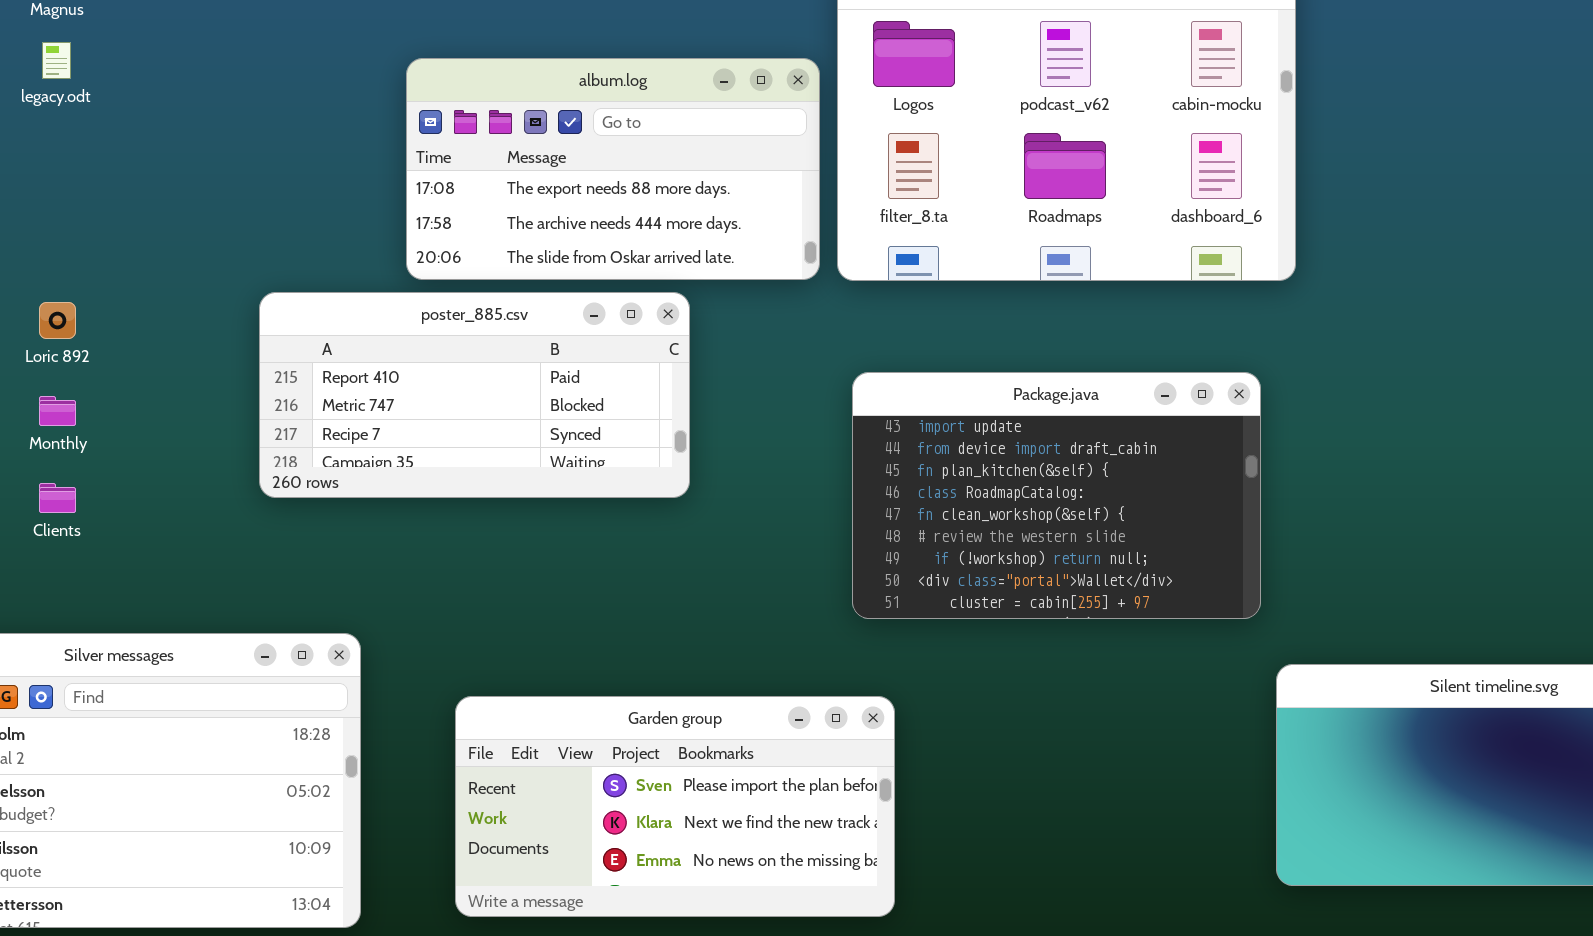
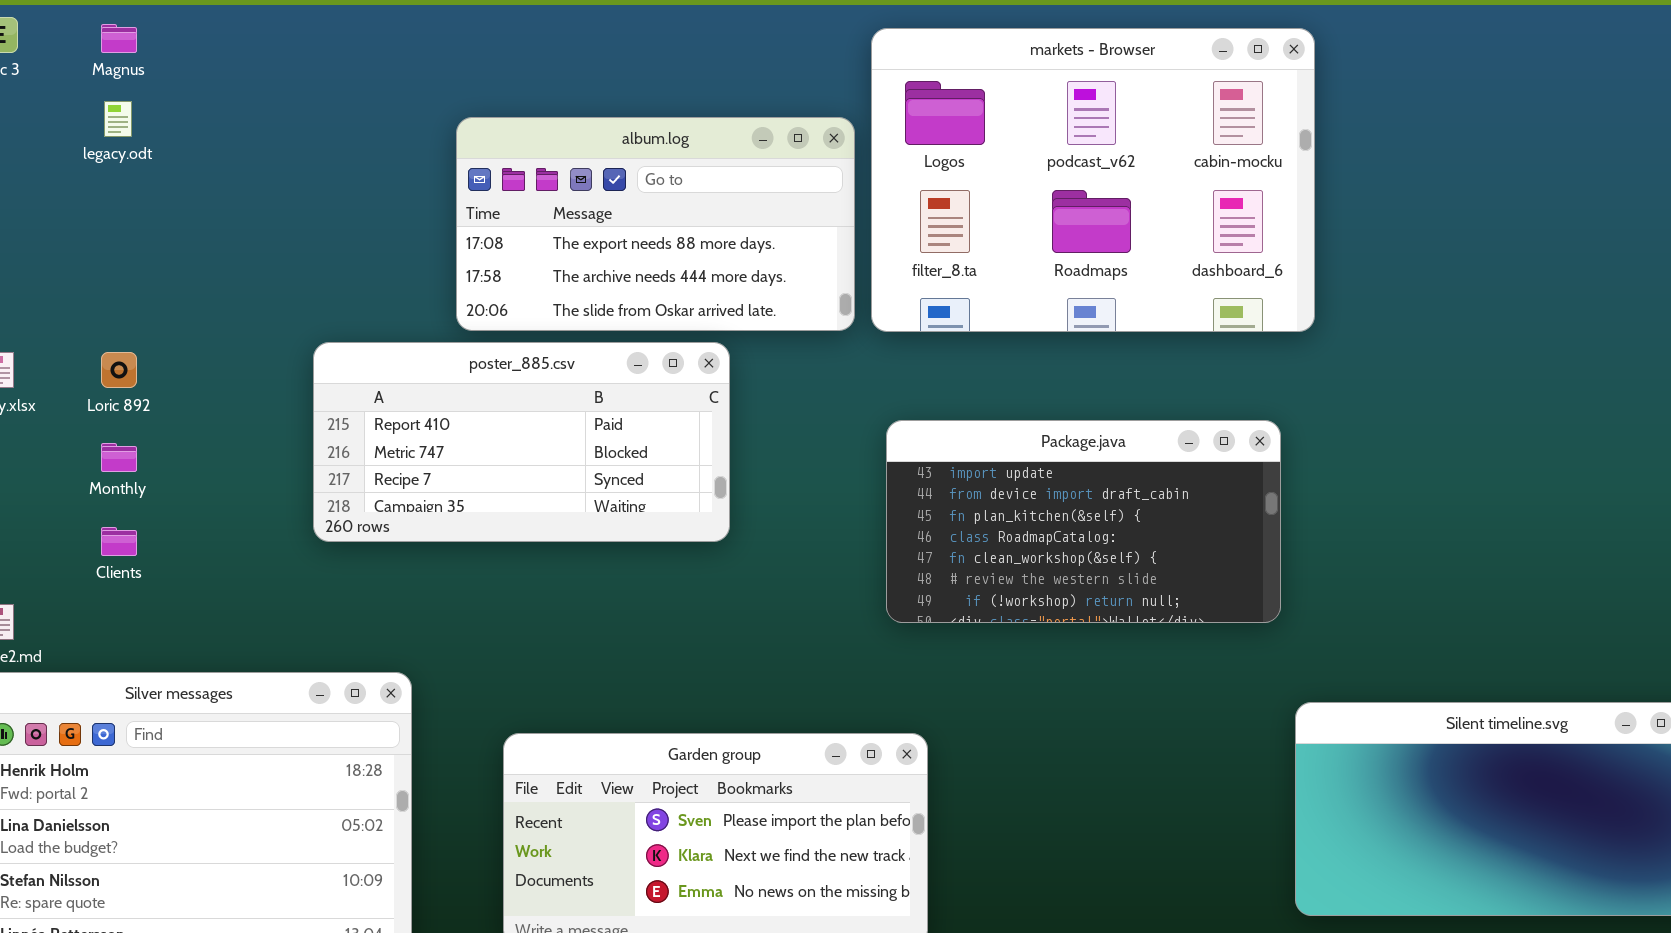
Package.java: [852,372,1261,619] -> [886,420,1281,623], resized

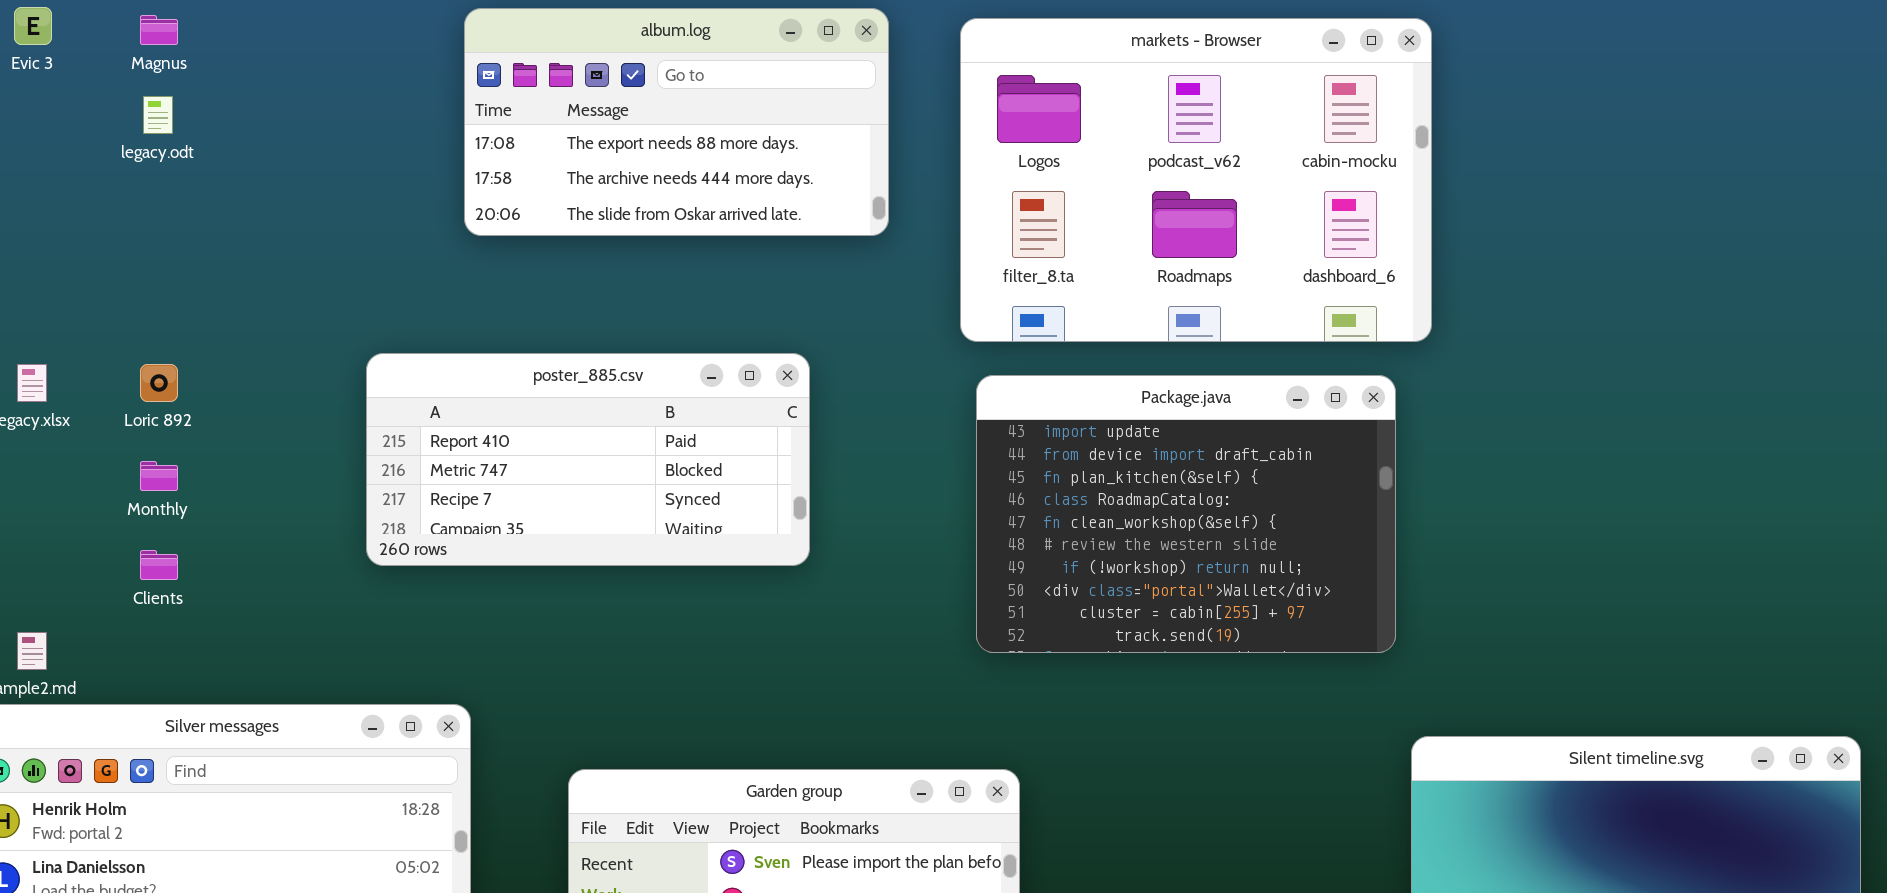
album.log: [456,117,855,331] -> [464,8,889,236], moved
Package.java: [886,420,1281,623] -> [976,375,1396,653], resized

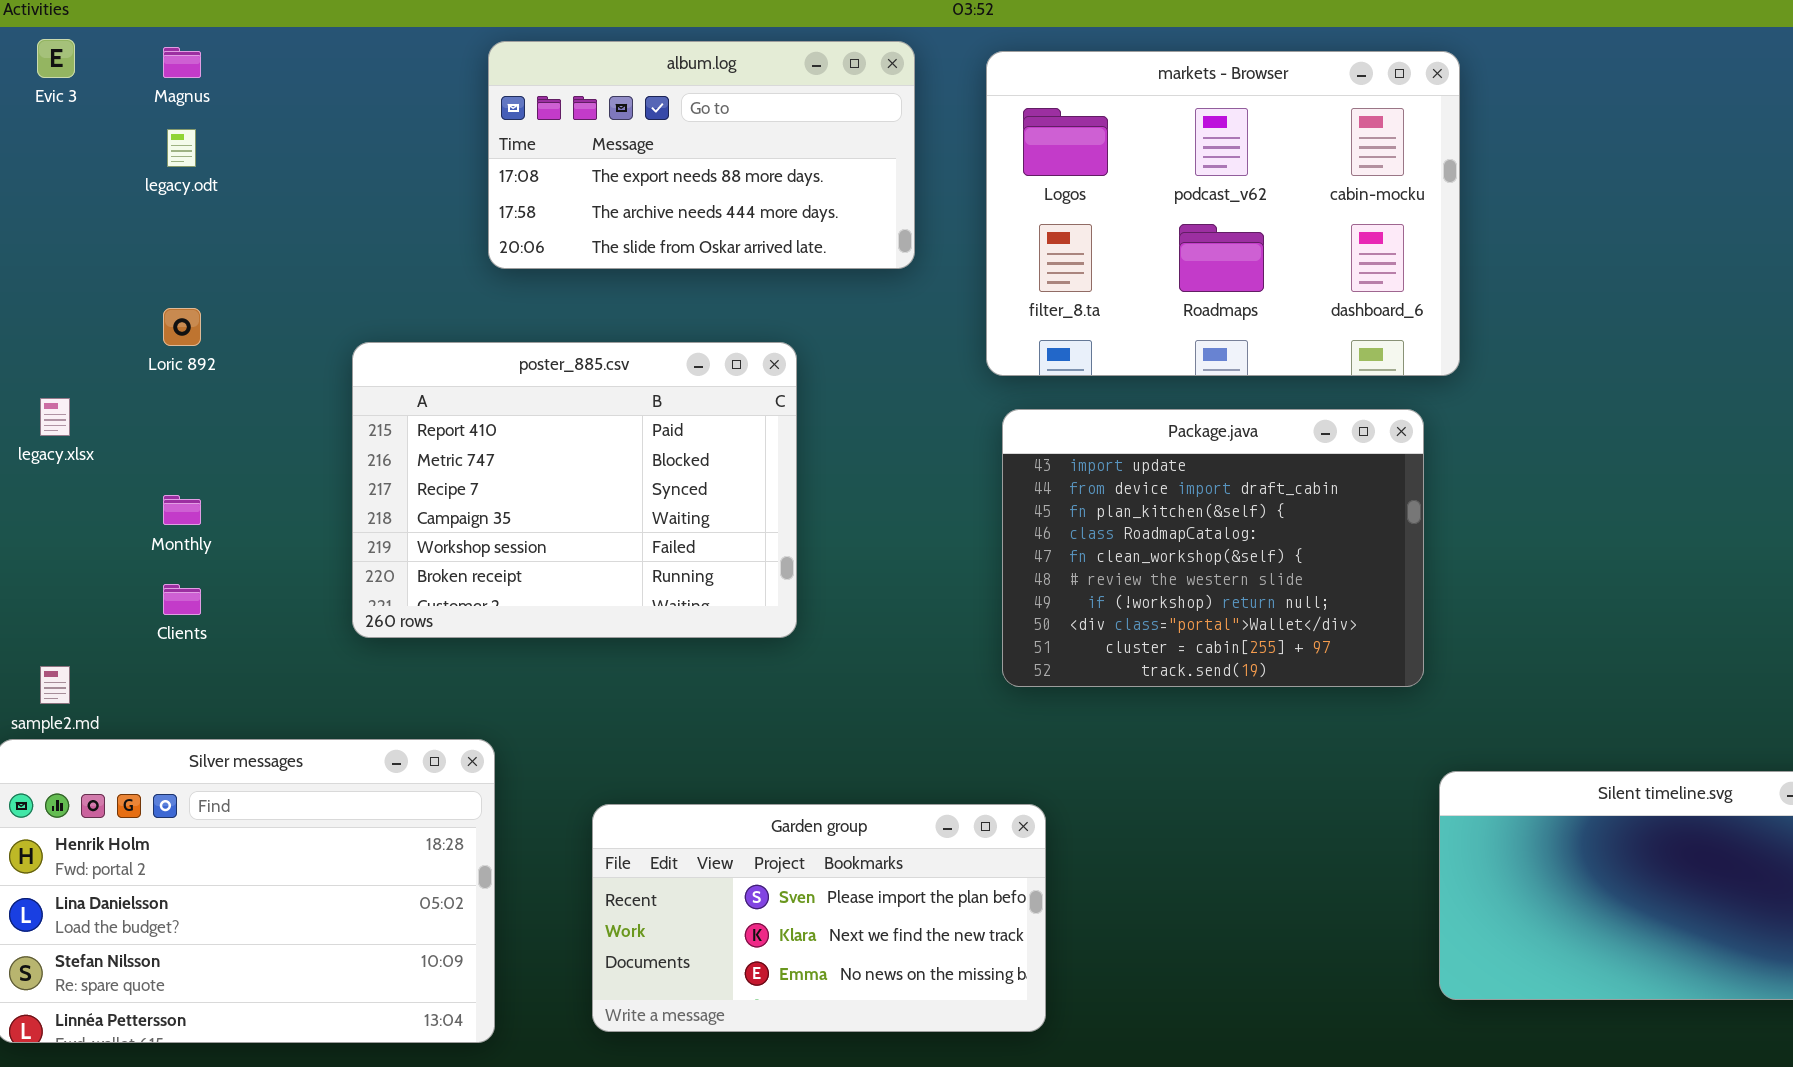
poster_885.csv: [366,353,810,566] -> [352,342,797,638], moved, resized
Loric 892: [140,364,178,402] -> [163,308,201,346], moved

